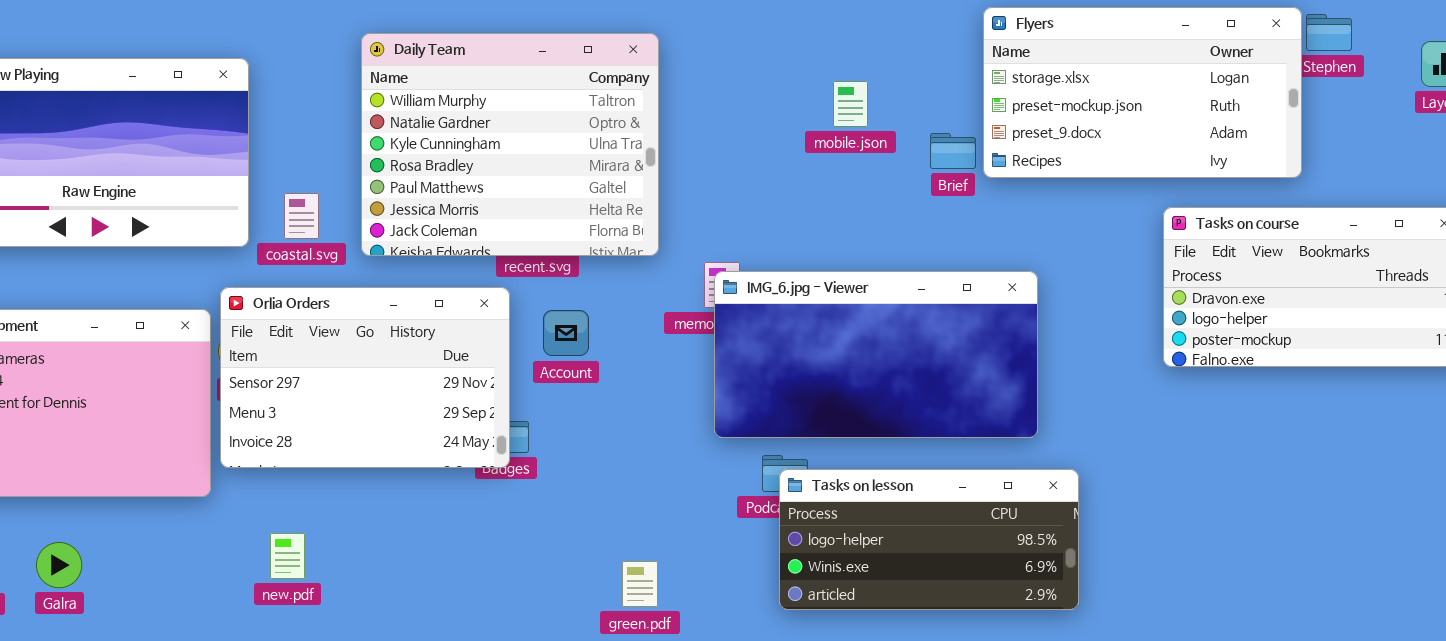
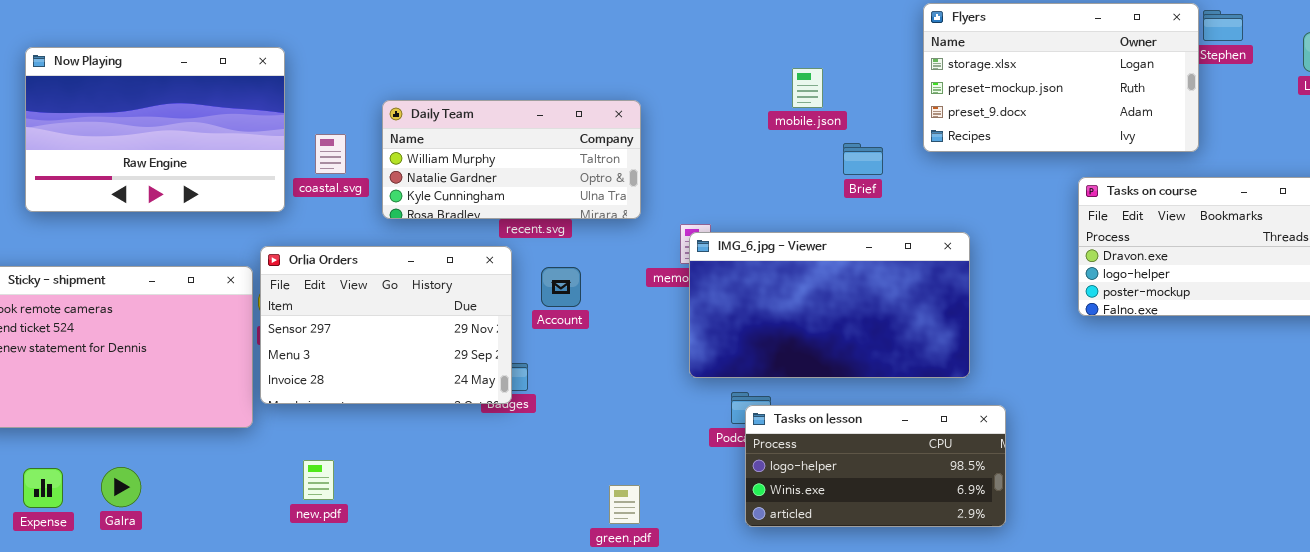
Daily Team: [361,33,659,256] -> [382,100,641,219], resized
Brief: [930,133,976,169] -> [843,143,883,175], moved
coastal.svg: [284,193,319,239] -> [315,134,346,174], moved

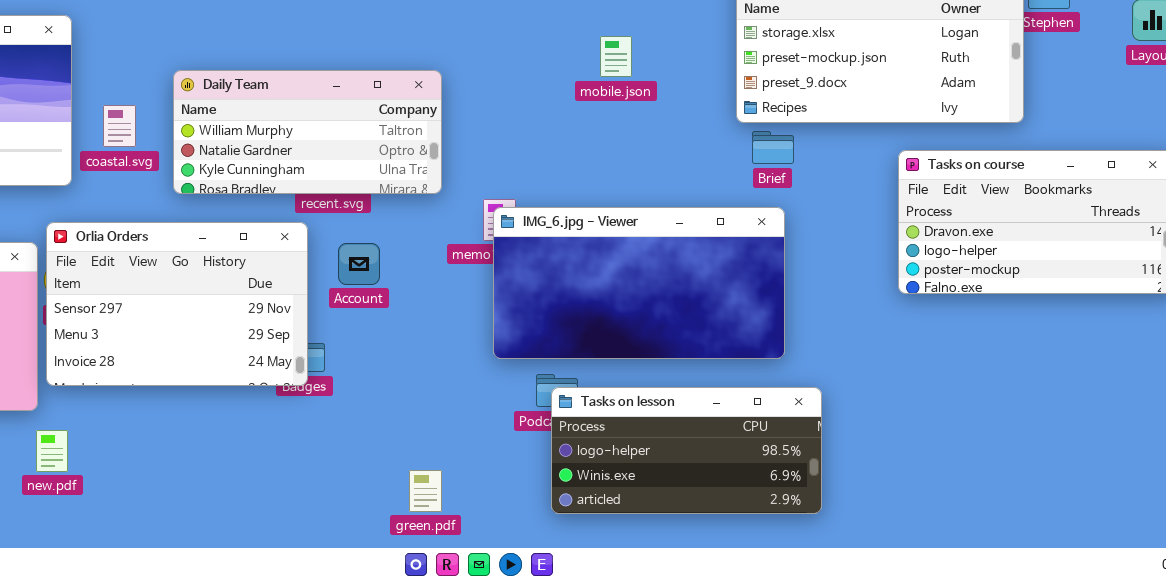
Brief: [843,143,883,175] -> [752,131,794,164], moved
new.pdf: [303,460,334,500] -> [36,430,68,472], moved

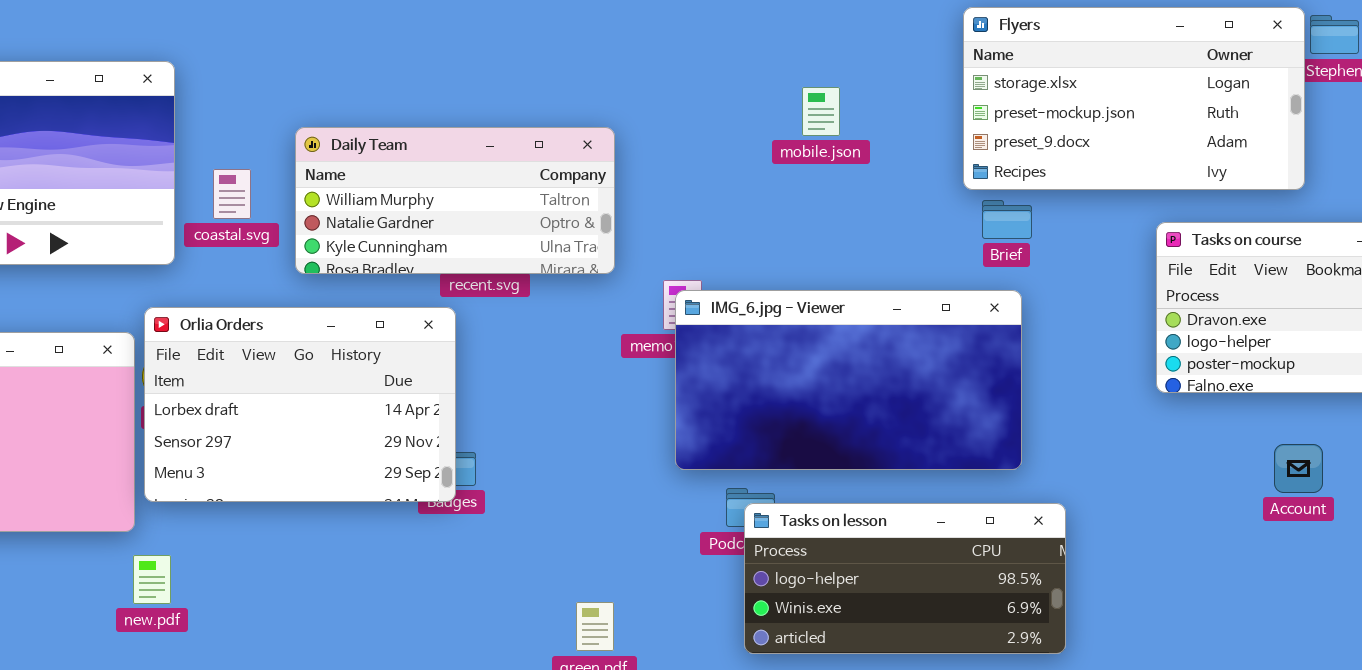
Orlia Orders: [46,222,308,386] -> [144,307,456,502], scrolled up 1 row
Account: [338,243,380,285] -> [1274,444,1323,493], moved

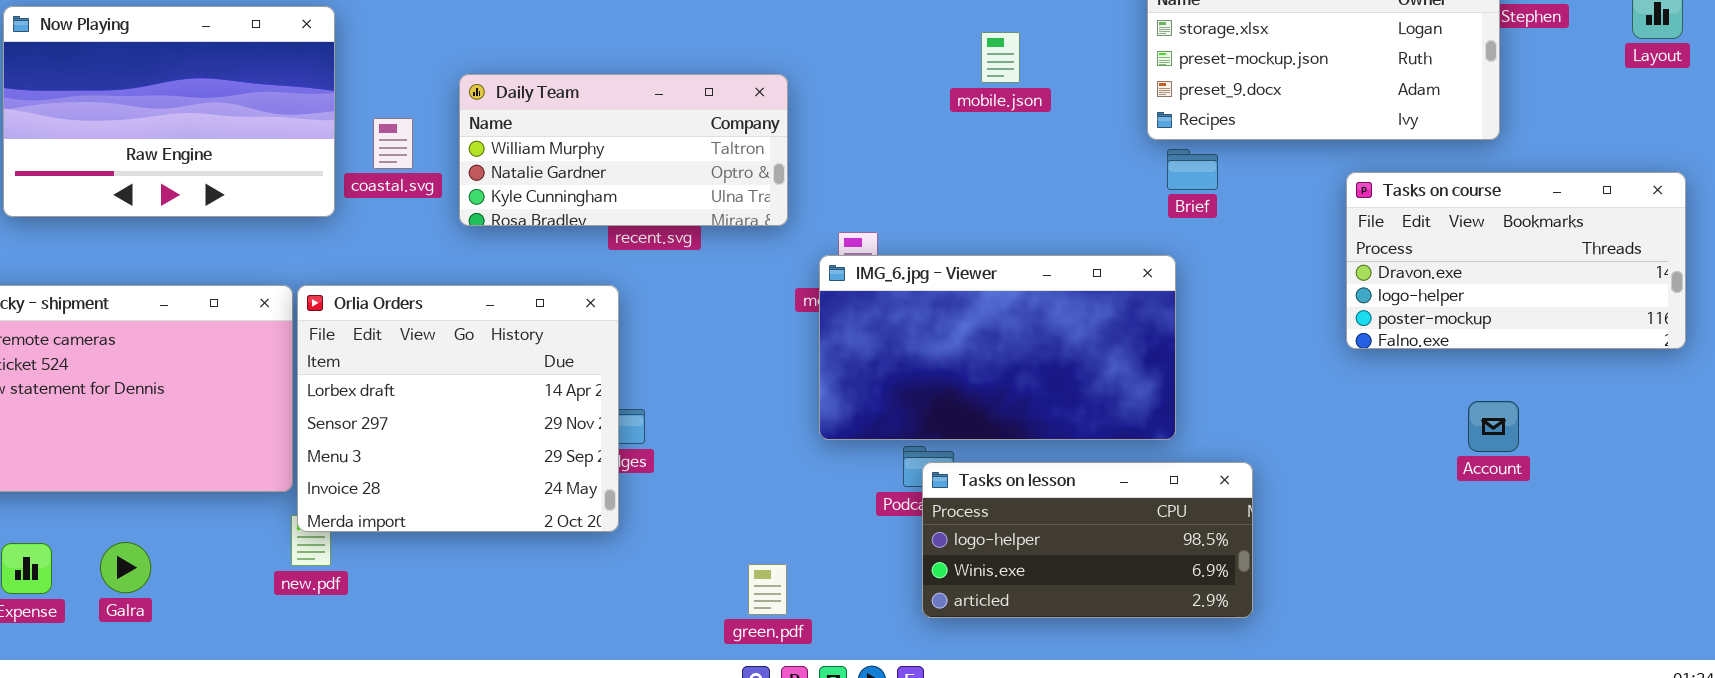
IMG_6.jpg - Viewer: [675,290,1022,470] -> [819,255,1176,440], moved
Orlia Orders: [144,307,456,502] -> [297,285,619,532], moved, resized

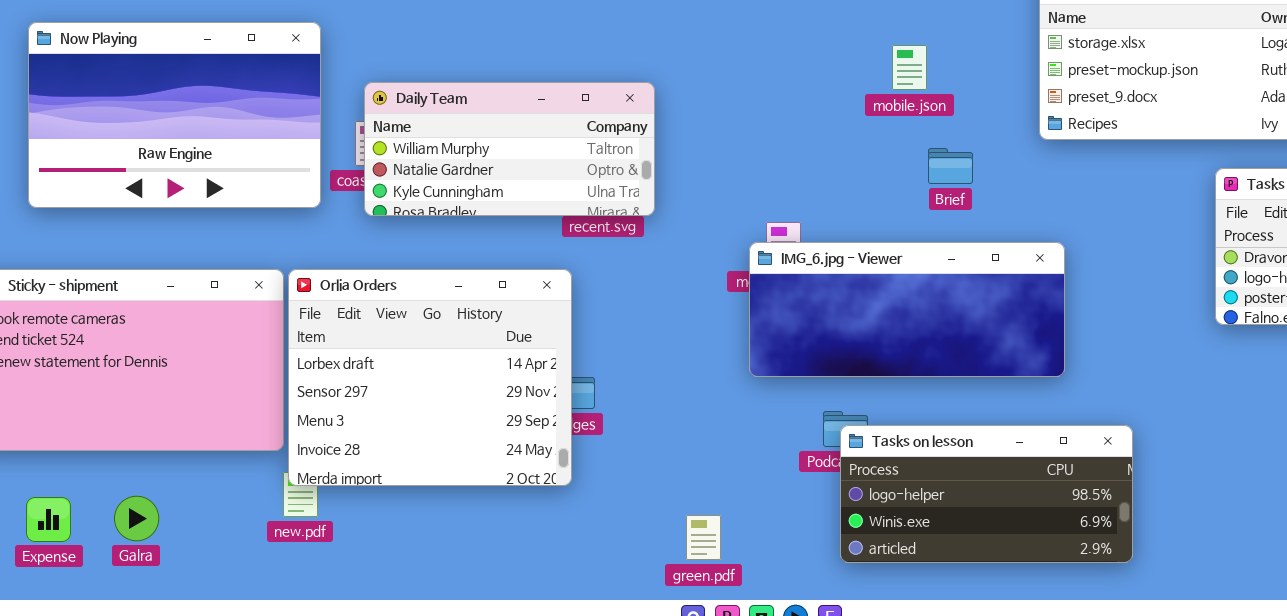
Daily Team: [459,74,788,226] -> [364,82,655,216], moved
Brief: [1167,149,1218,190] -> [928,148,973,184], moved
IMG_6.jpg - Viewer: [819,255,1176,440] -> [749,242,1065,377], resized

